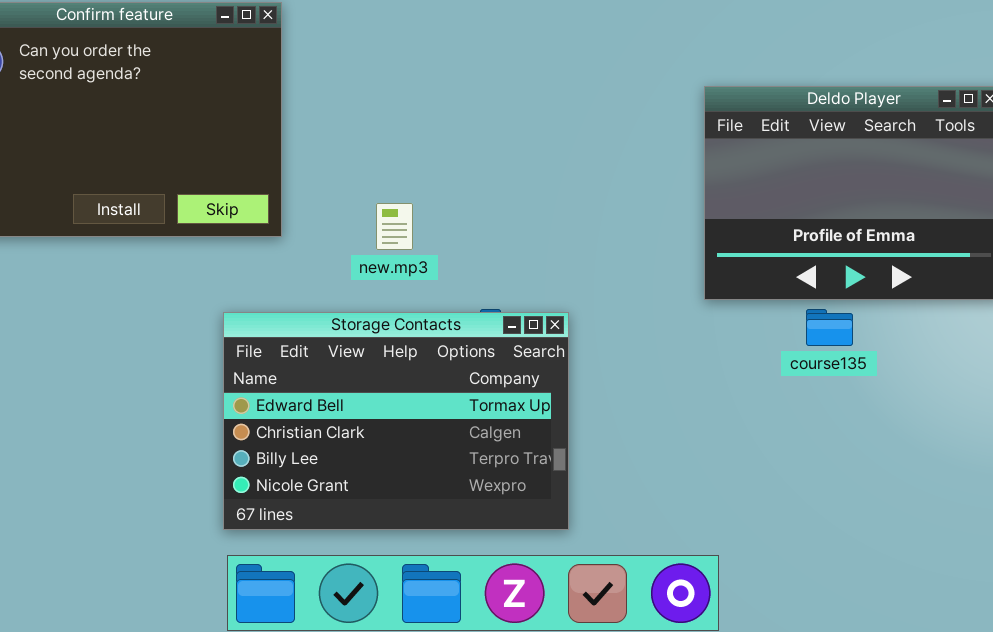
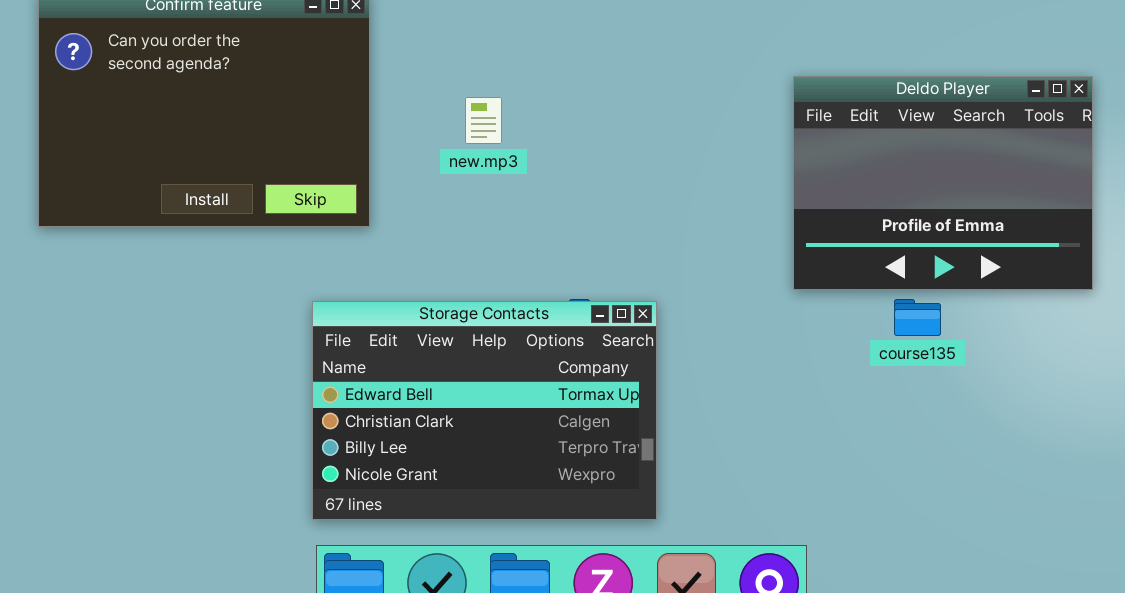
new.mp3: [376,203,413,250] -> [465,97,502,144], moved

